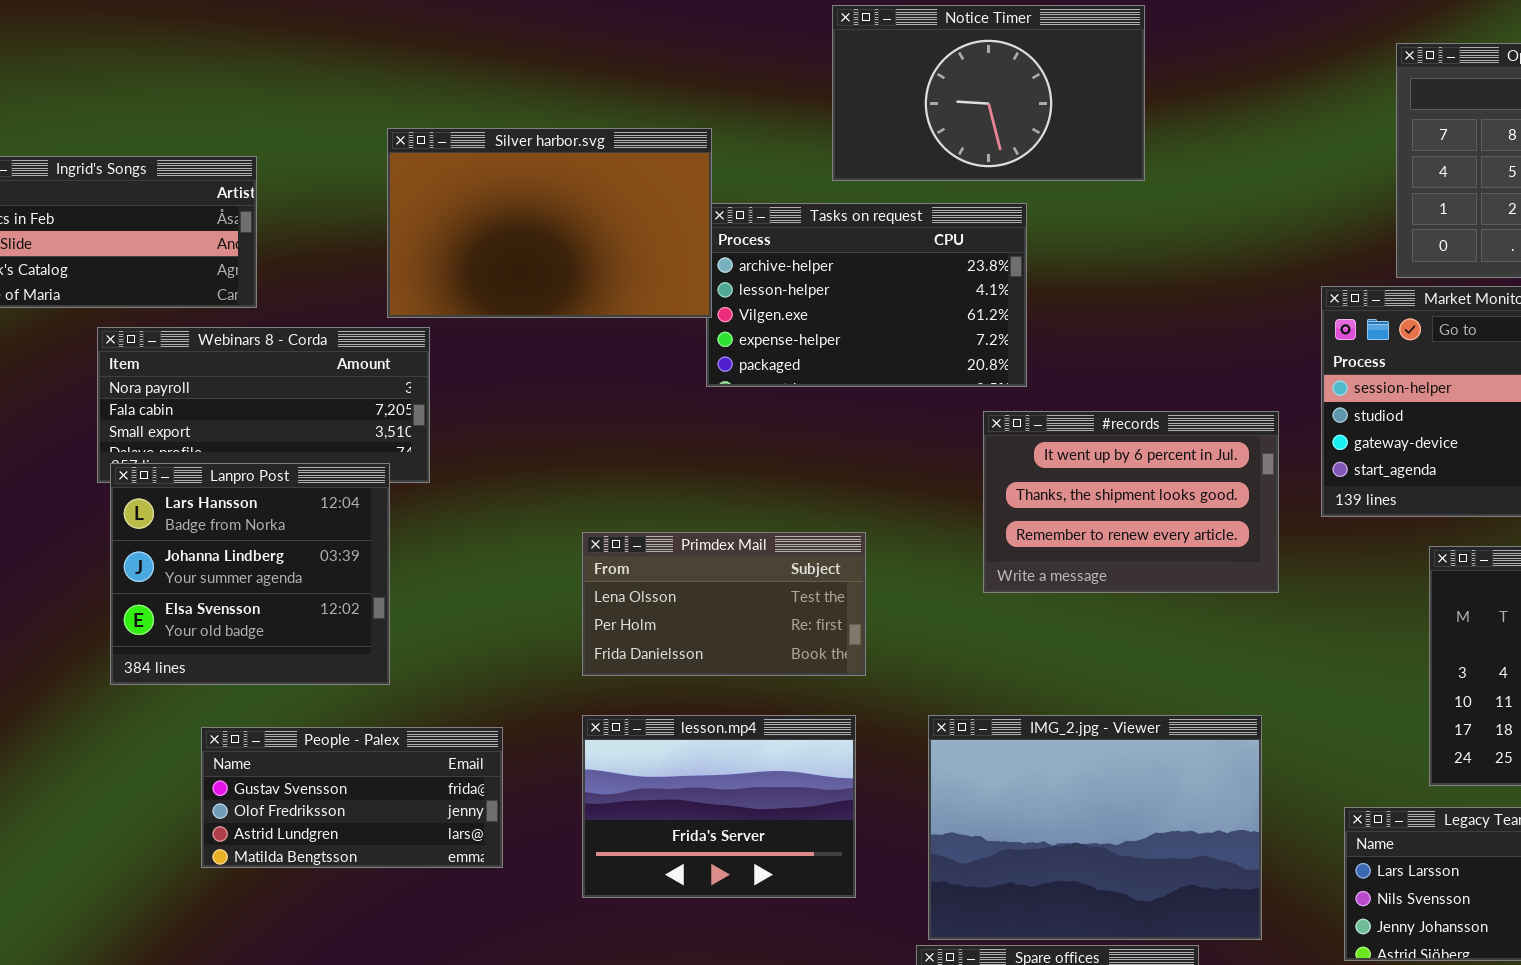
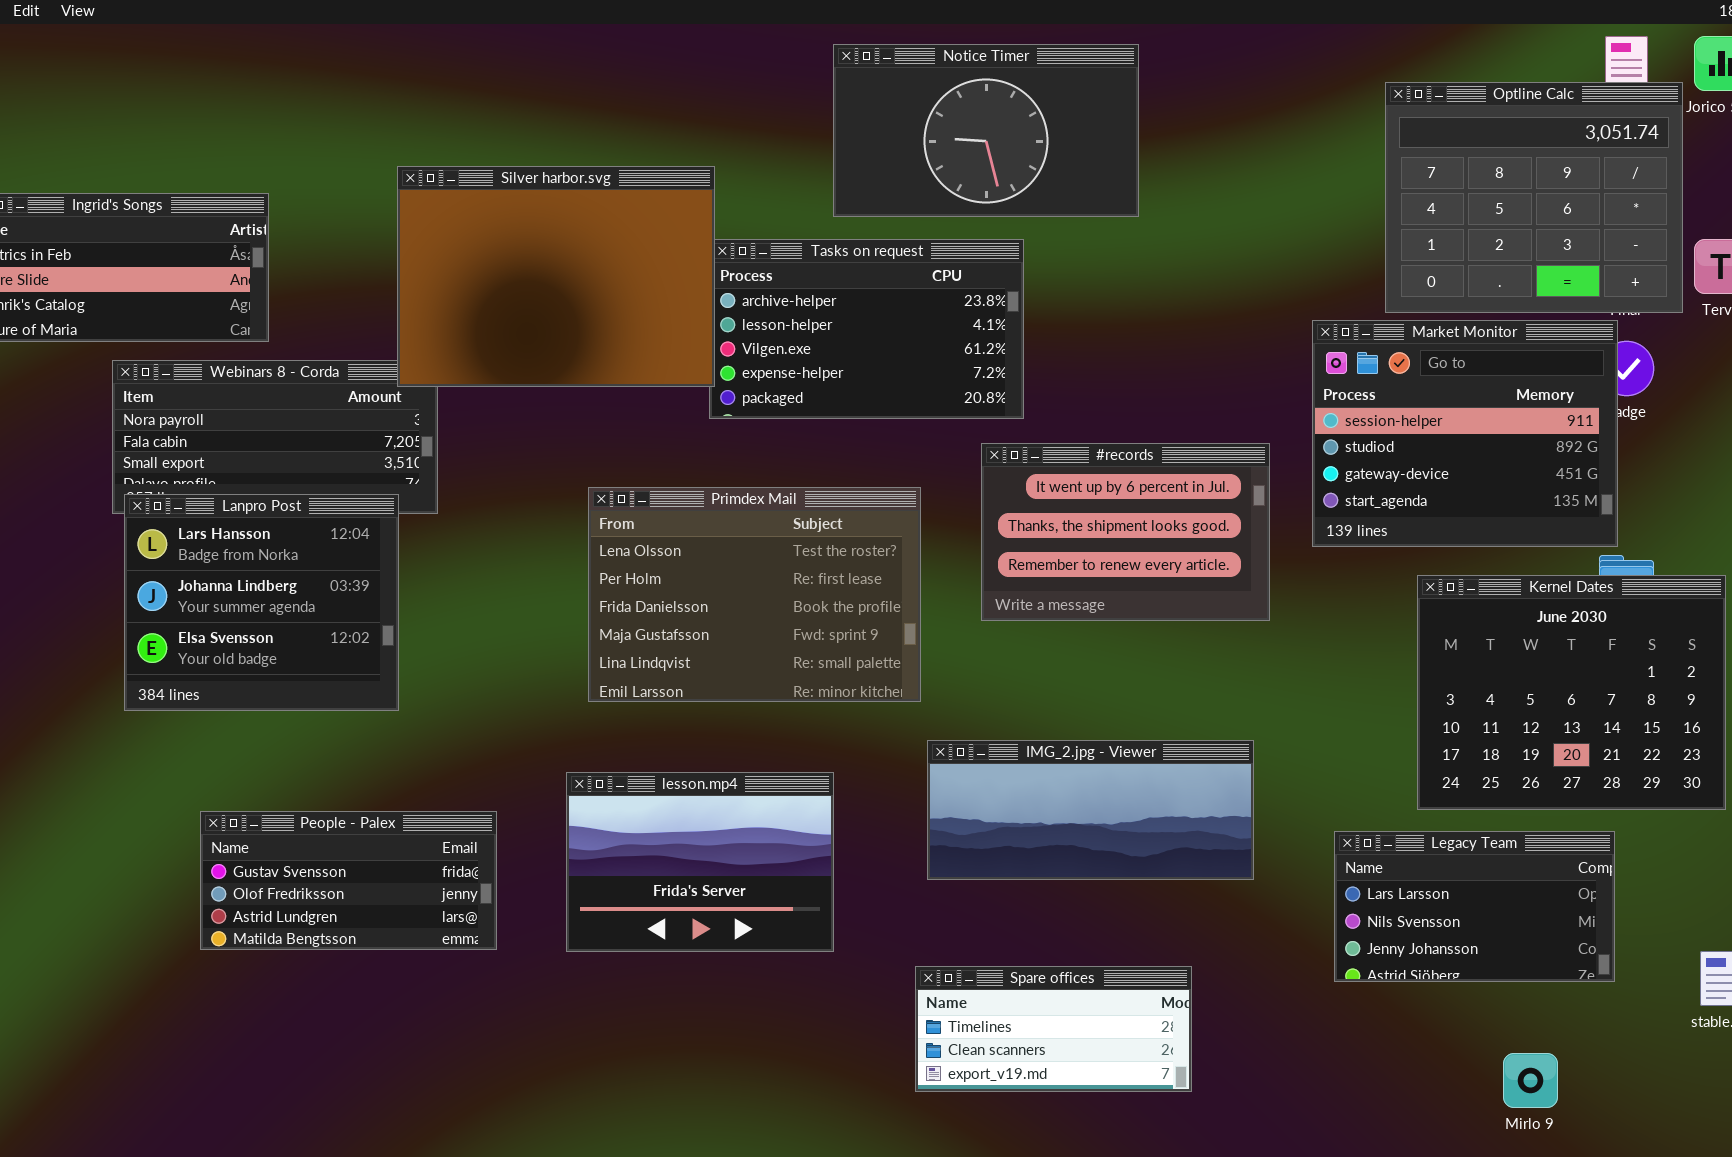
Silver harbor.svg: [387,128,712,318] -> [397,166,715,387], resized
Primdex Mail: [582,532,866,676] -> [588,487,921,702], resized
lesson.mp4: [582,715,856,898] -> [566,772,834,952], moved
IMG_2.jpg - Viewer: [928,715,1262,940] -> [927,740,1254,880], resized
People - Palex: [201,727,503,868] -> [200,811,497,950], moved

